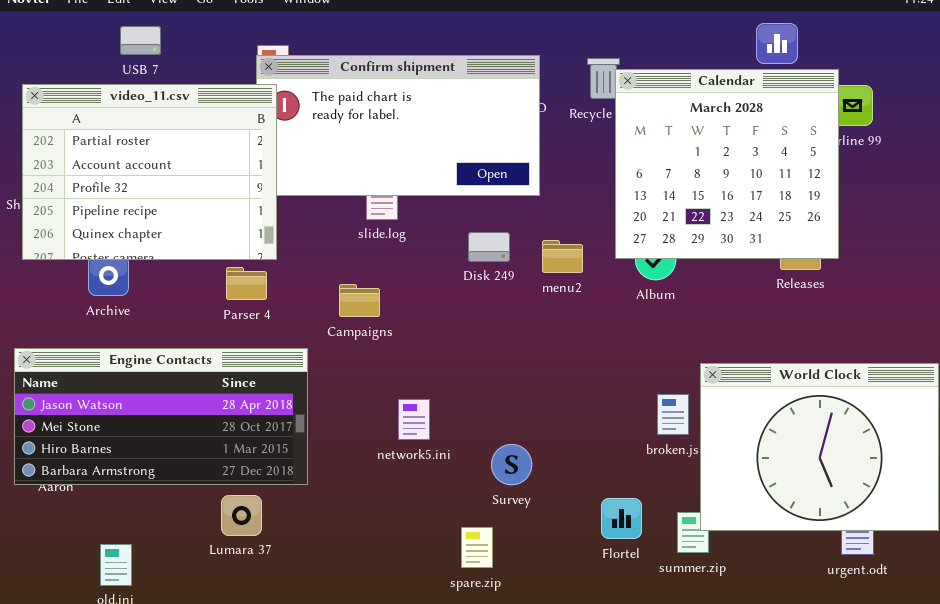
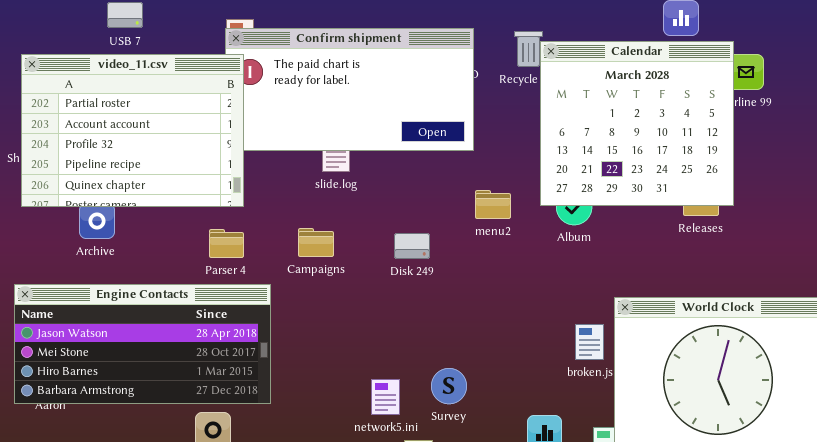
Disk 249: [468,232,510,262] -> [394,233,430,259], moved
Parser 4: [226,267,267,300] -> [209,229,244,258], moved
network5.ini: [398,399,430,440] -> [371,379,400,415], moved

